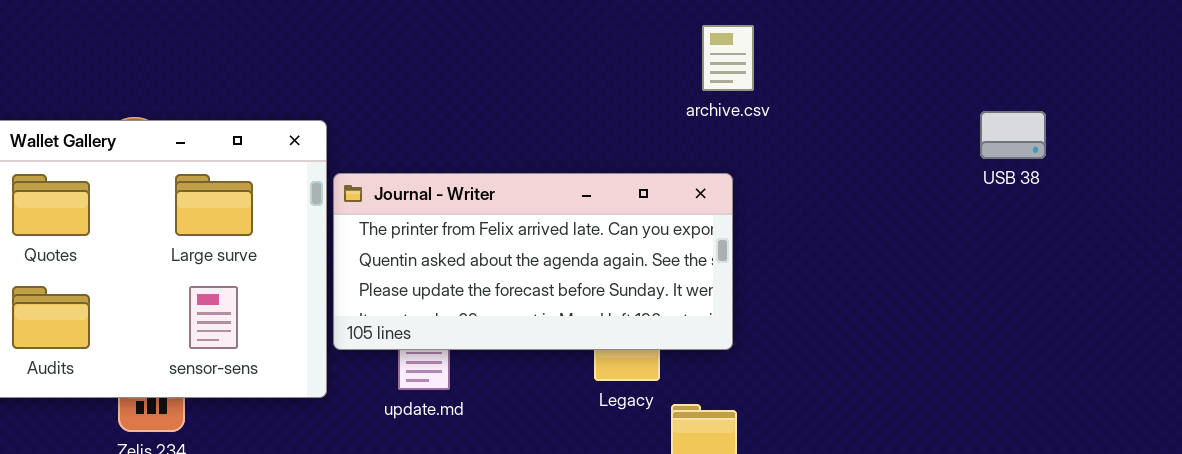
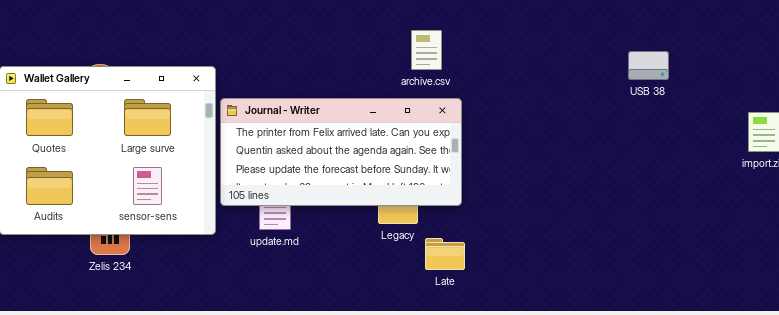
archive.csv: [702,25,754,91] -> [411,30,442,70], moved
USB 38: [980,111,1046,159] -> [628,51,669,80], moved

